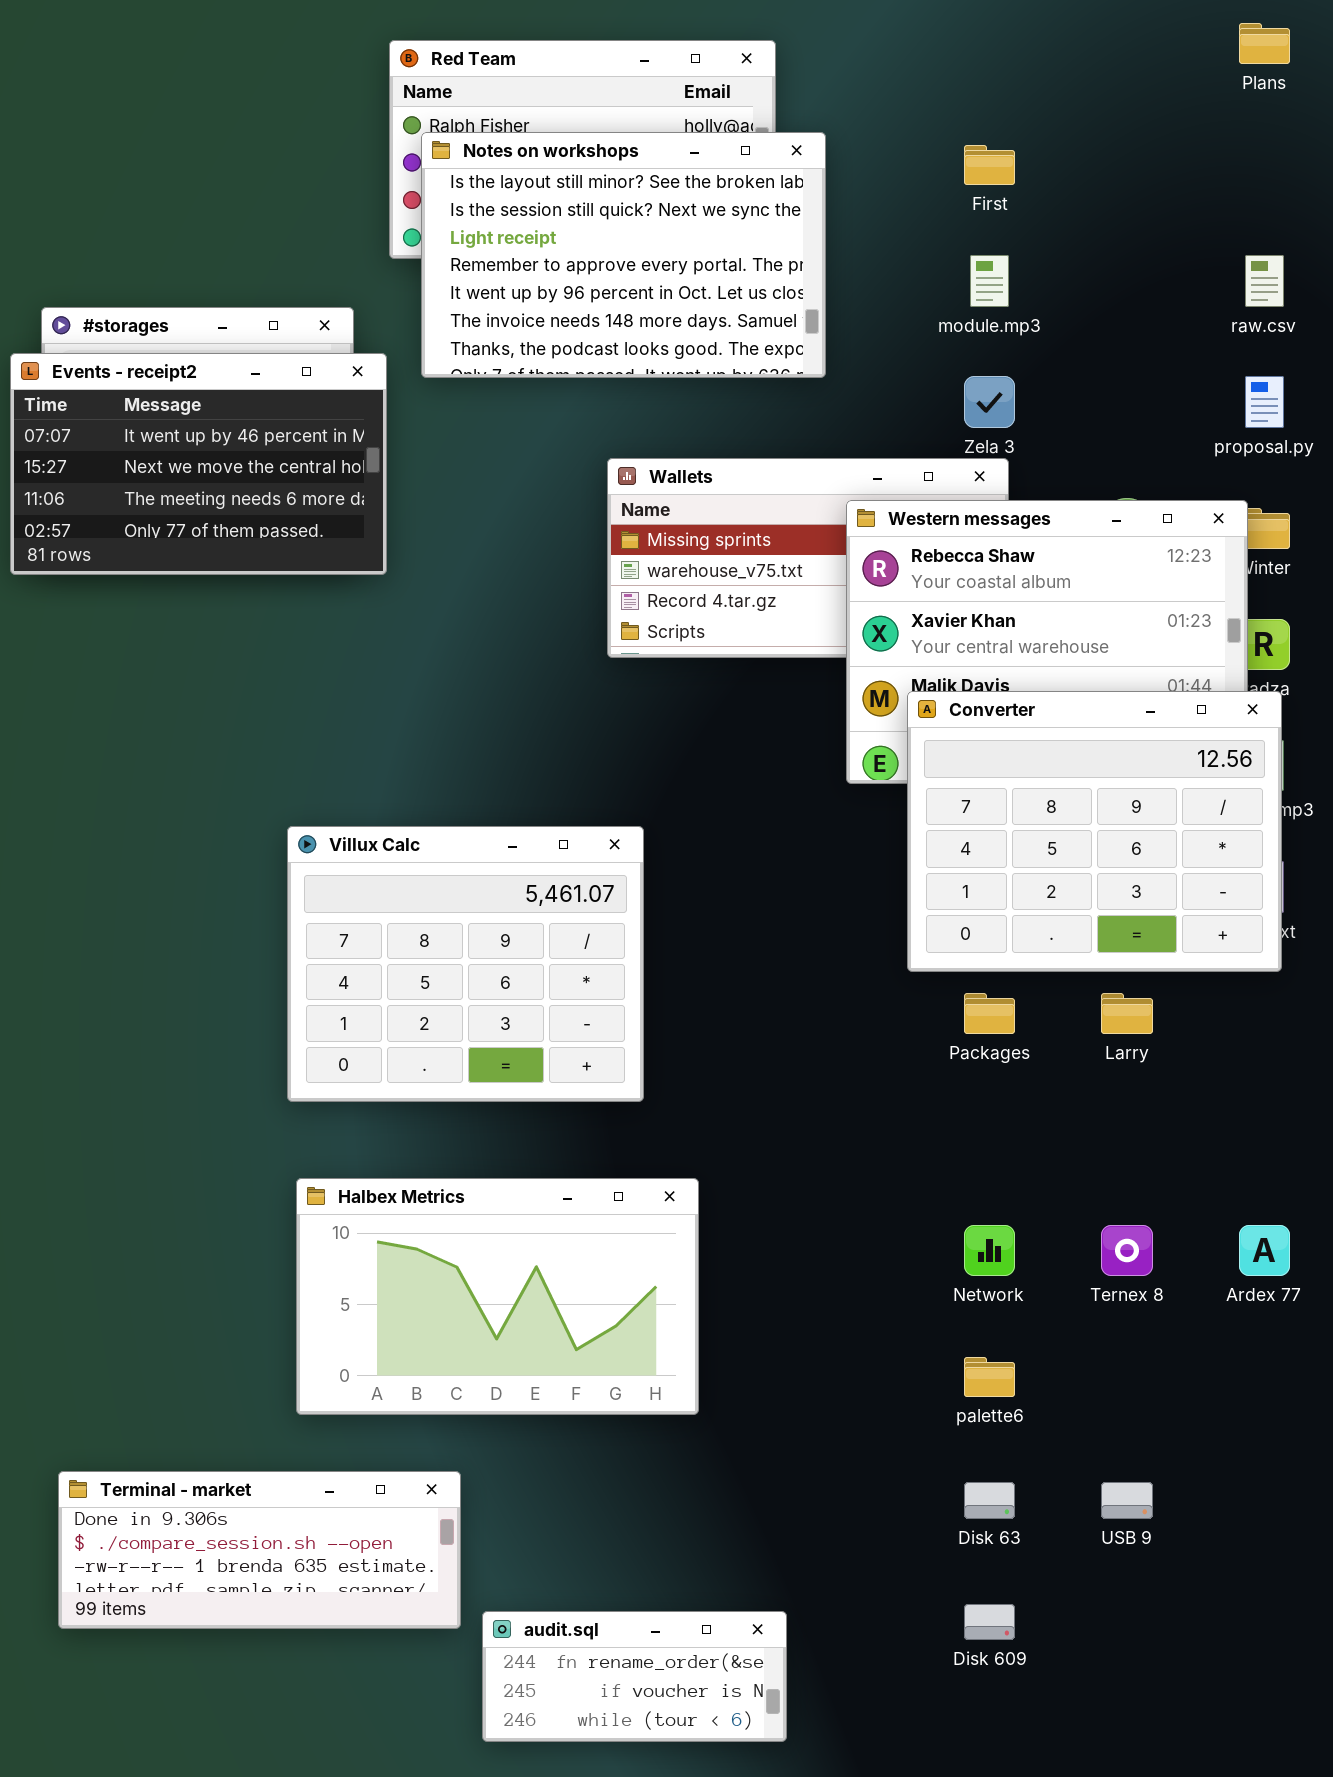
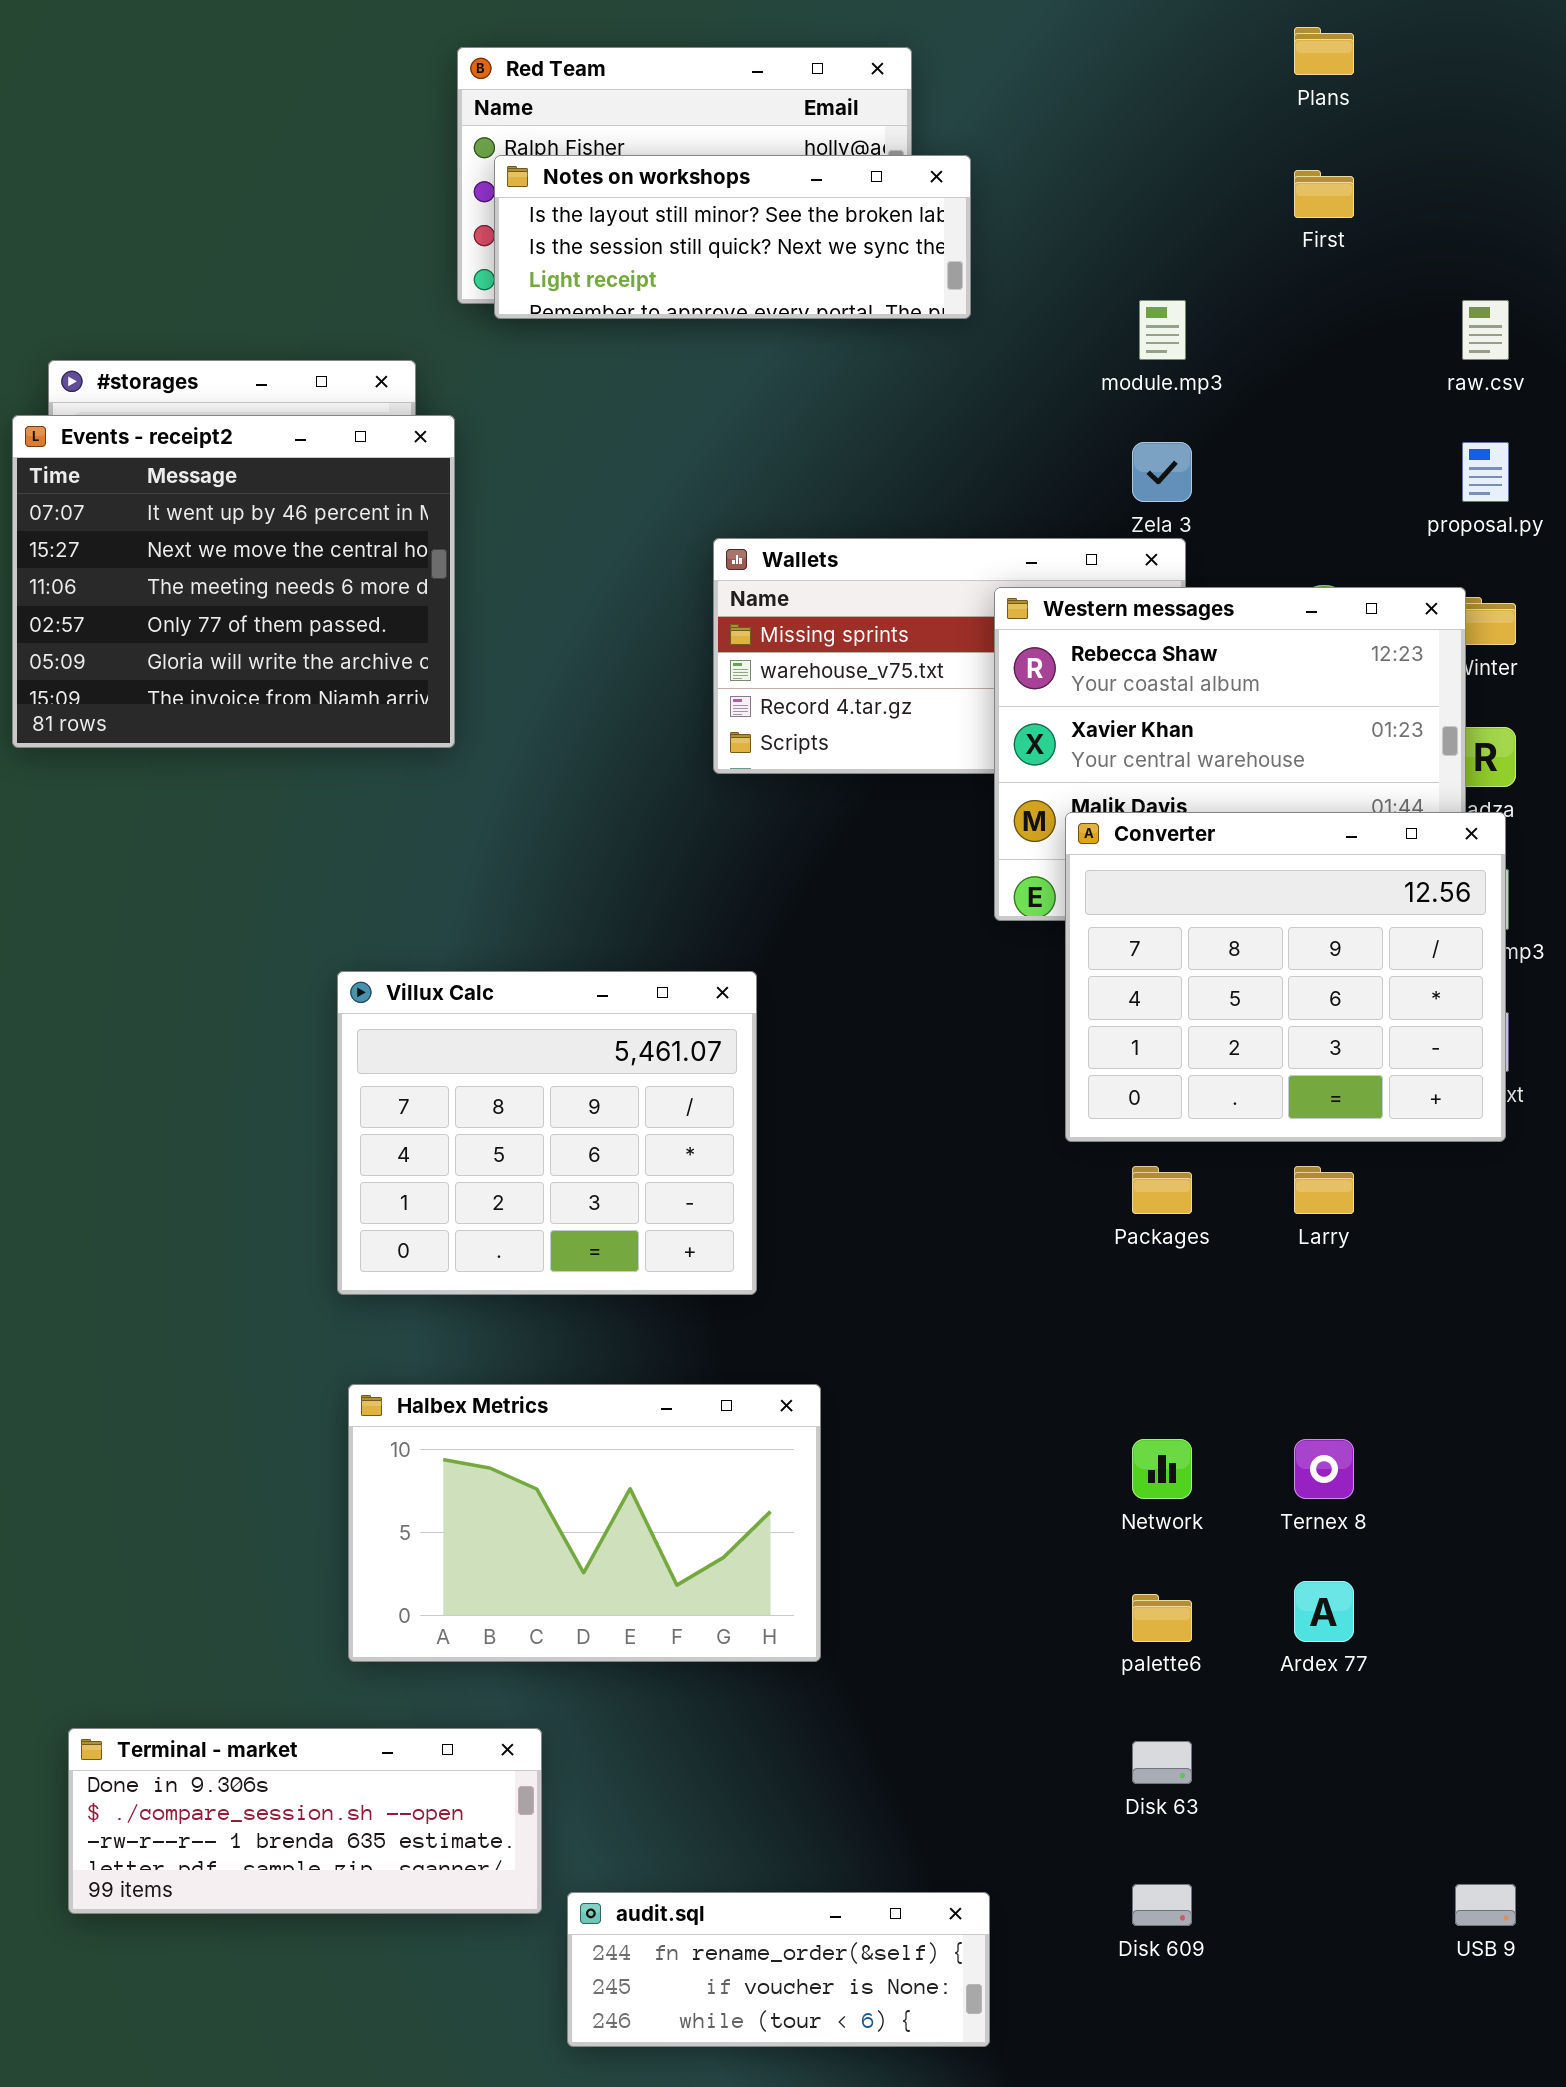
Plans: [1239,23,1290,64] -> [1294,27,1354,75], moved
Notes on workshops: [421,132,826,378] -> [494,155,971,319], resized
First: [964,145,1015,185] -> [1294,170,1354,218], moved
Events - receipt2: [10,353,387,575] -> [12,415,455,748], resized
Ardex 77: [1239,1225,1290,1276] -> [1294,1581,1354,1642], moved
USB 9: [1101,1482,1153,1519] -> [1455,1884,1516,1926], moved
audit.sql: [482,1611,787,1742] -> [567,1892,990,2047], resized

